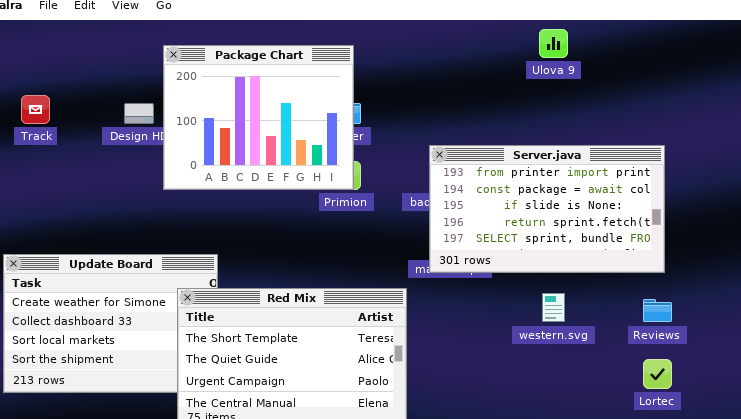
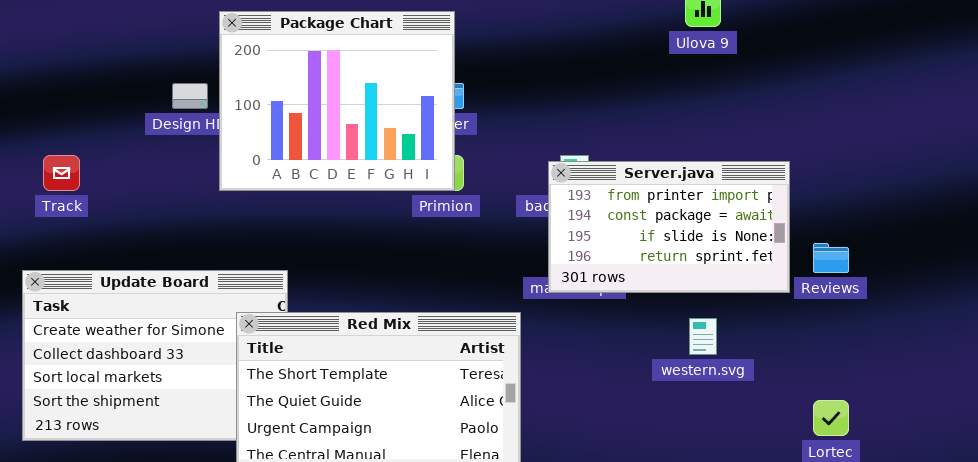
Track: [21,95,50,124] -> [43,155,80,191], moved
Server.java: [429,145,665,273] -> [548,161,790,293], resized
Reviews: [643,299,672,322] -> [813,243,849,273], moved

